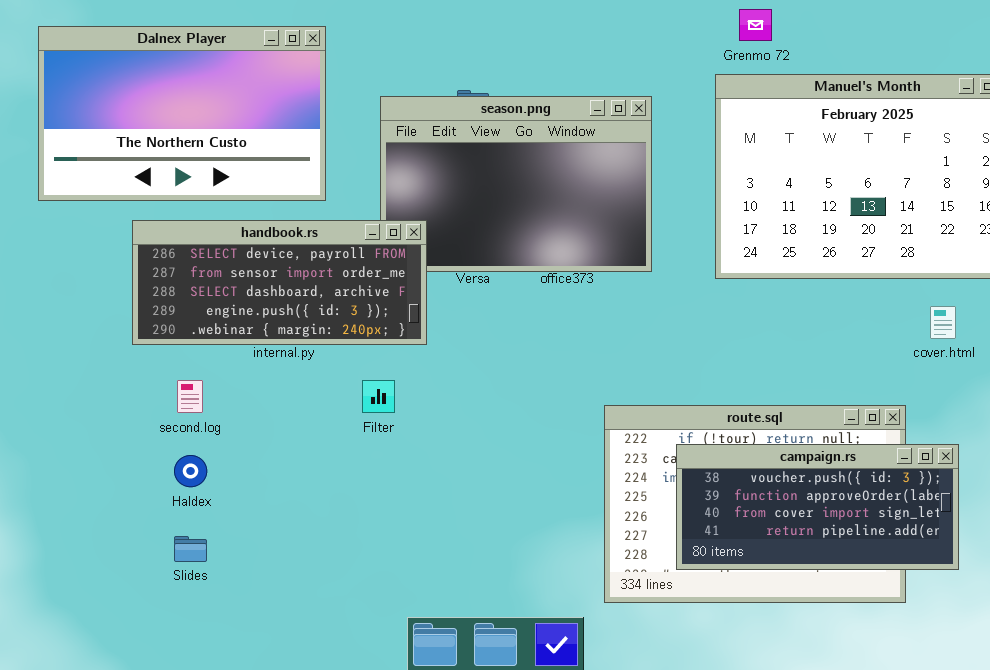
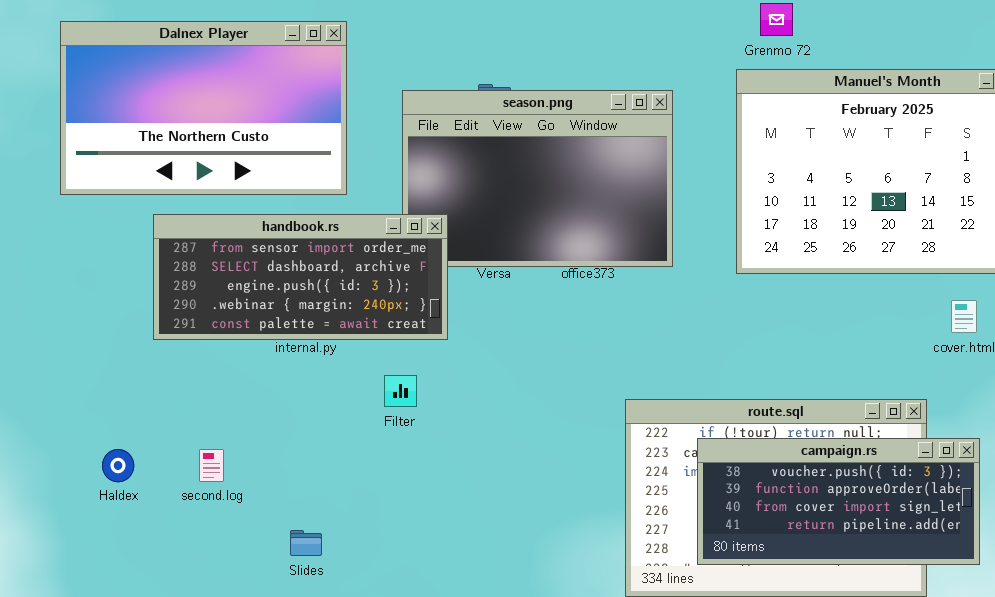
handbook.rs: [132,220,427,345] -> [153,214,448,340], scrolled down 1 row
second.log: [177,380,203,413] -> [199,449,224,482], moved
Haldex: [174,455,207,487] -> [102,449,134,482], moved
Slides: [174,536,207,562] -> [290,530,322,556], moved

